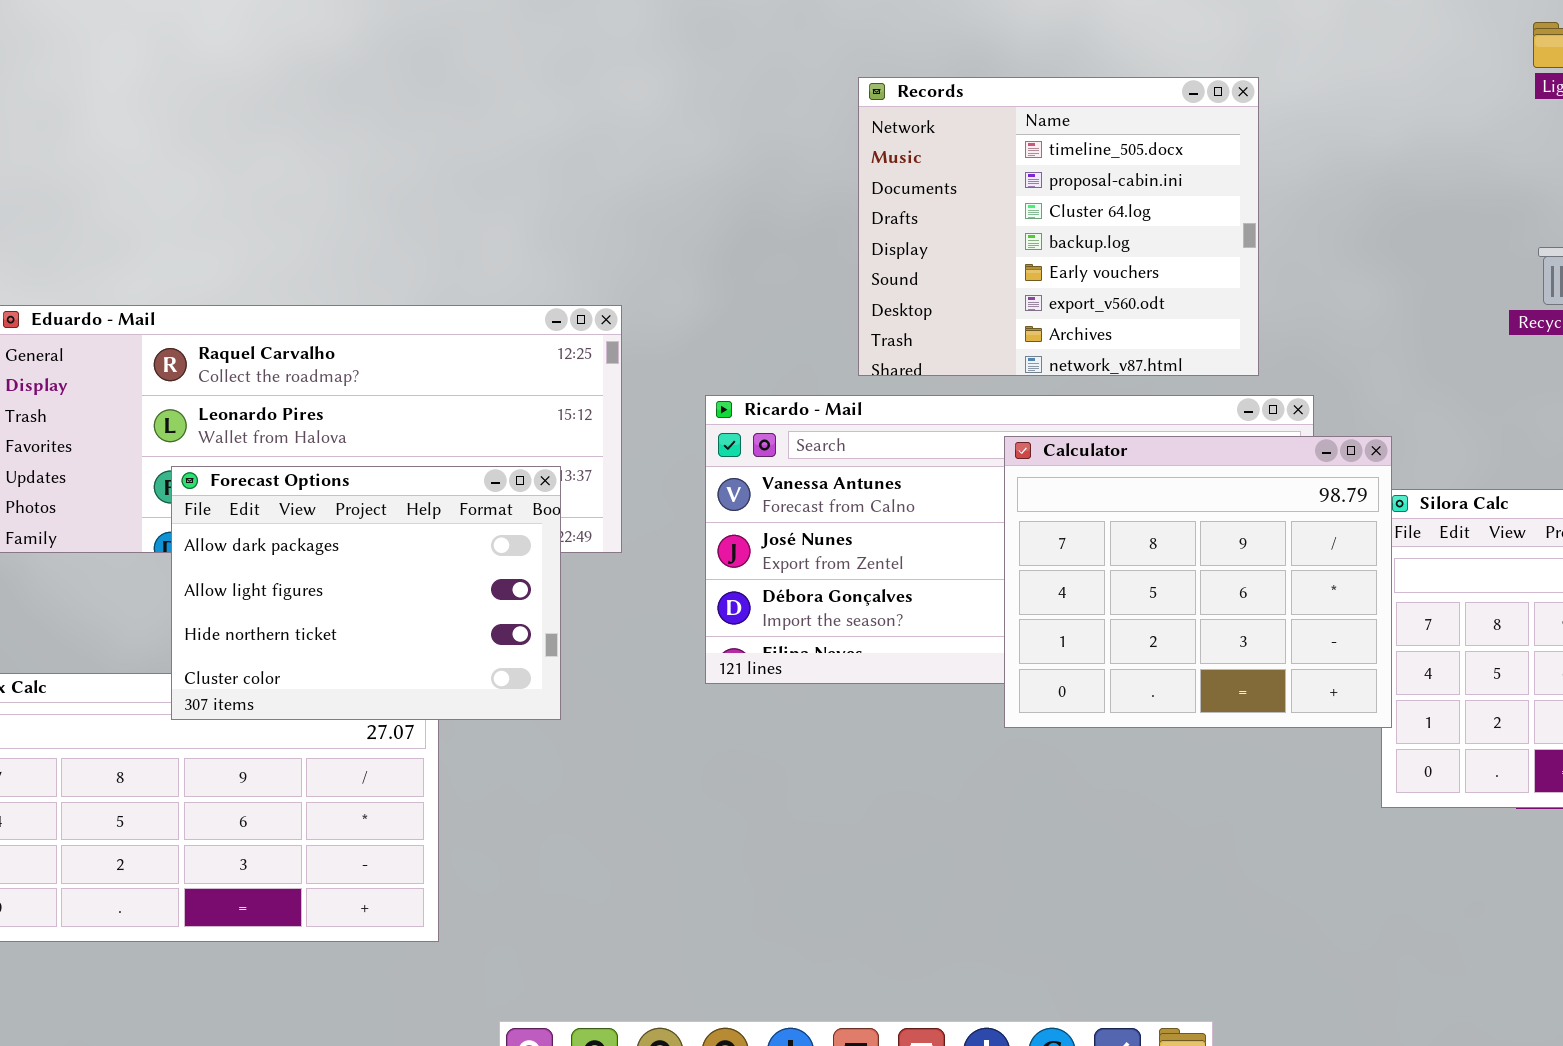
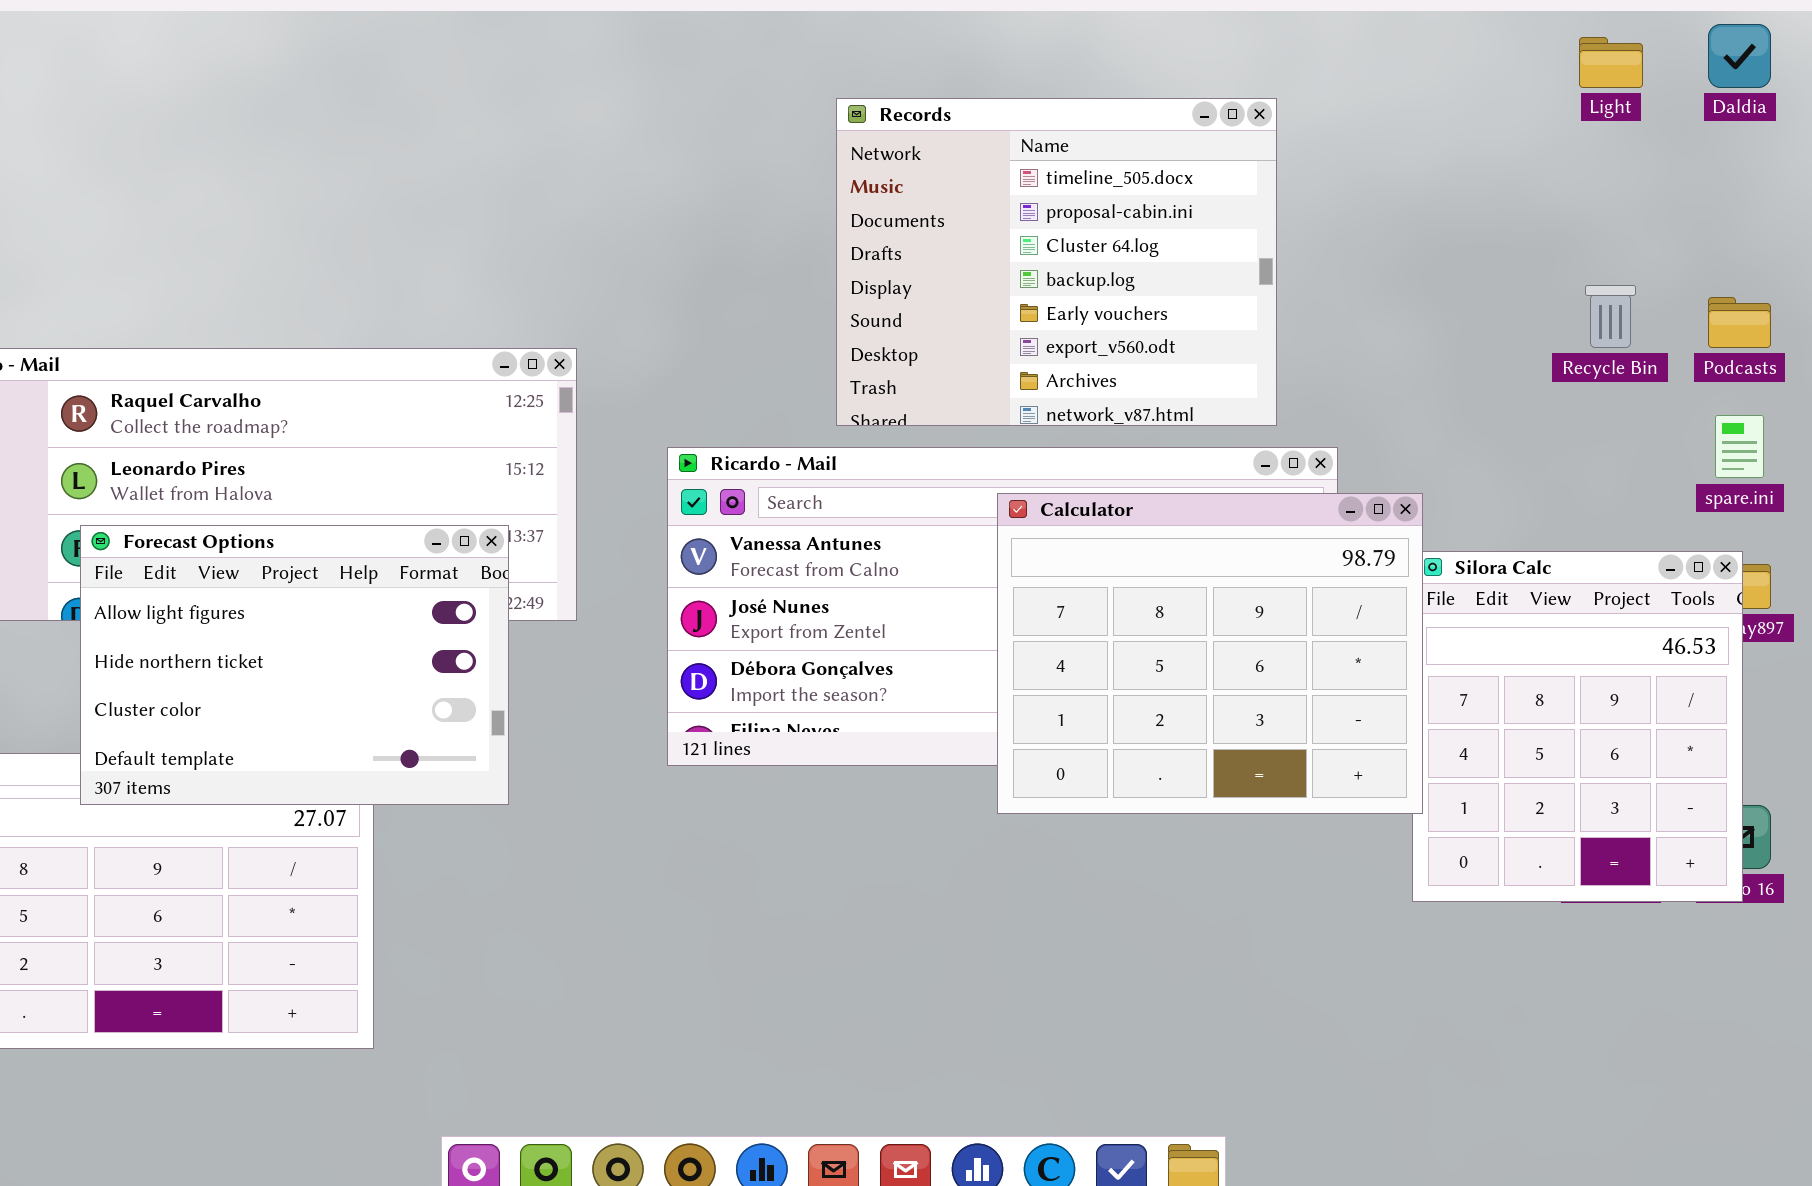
Forecast Options: [171,466,561,720] -> [80,525,509,805], scrolled down 1 row

